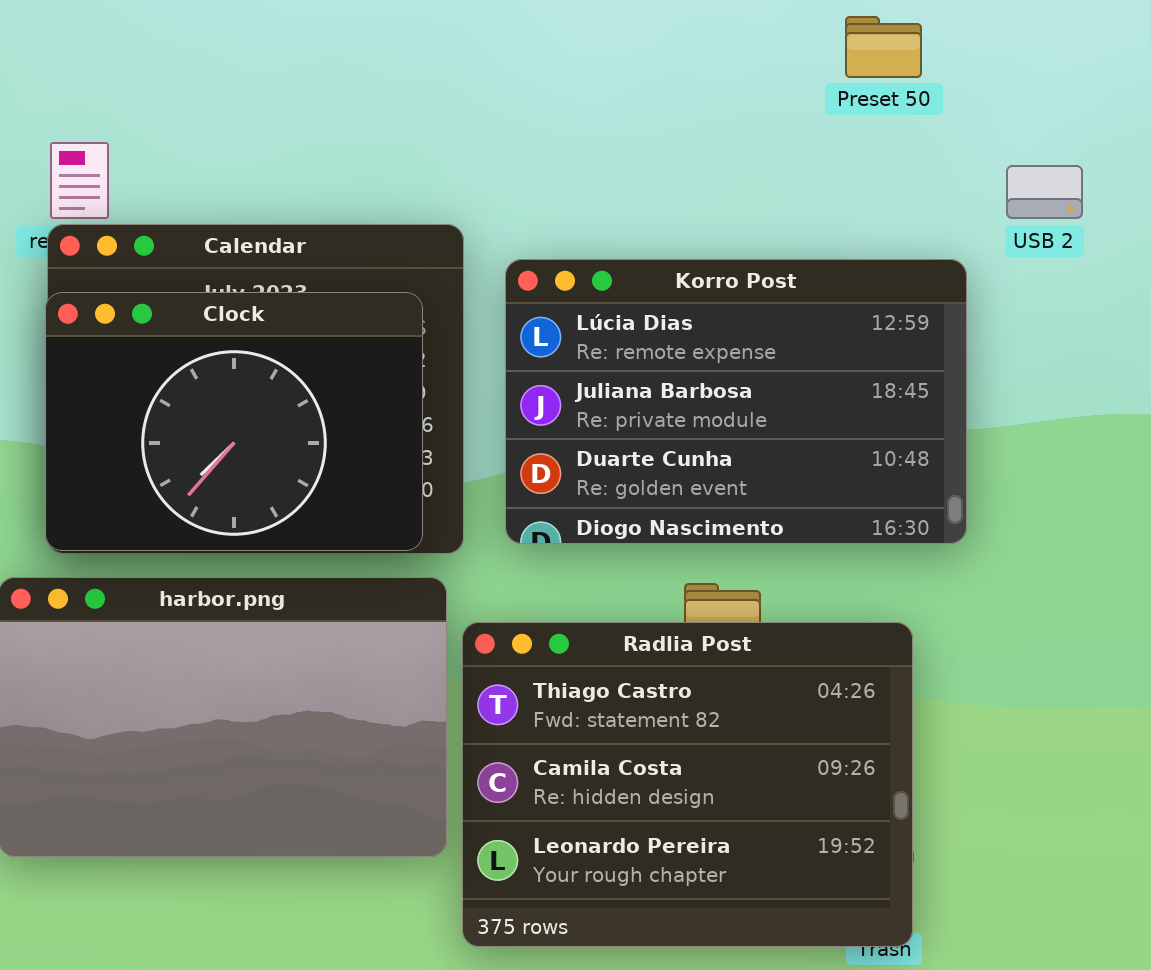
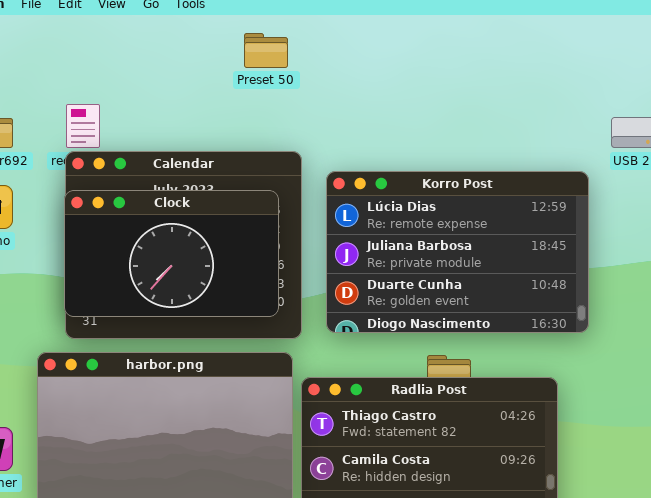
Preset 50: [845,16,922,78] -> [244,33,288,68], moved
Clock: [45,292,423,551] -> [64,190,279,317], resized

